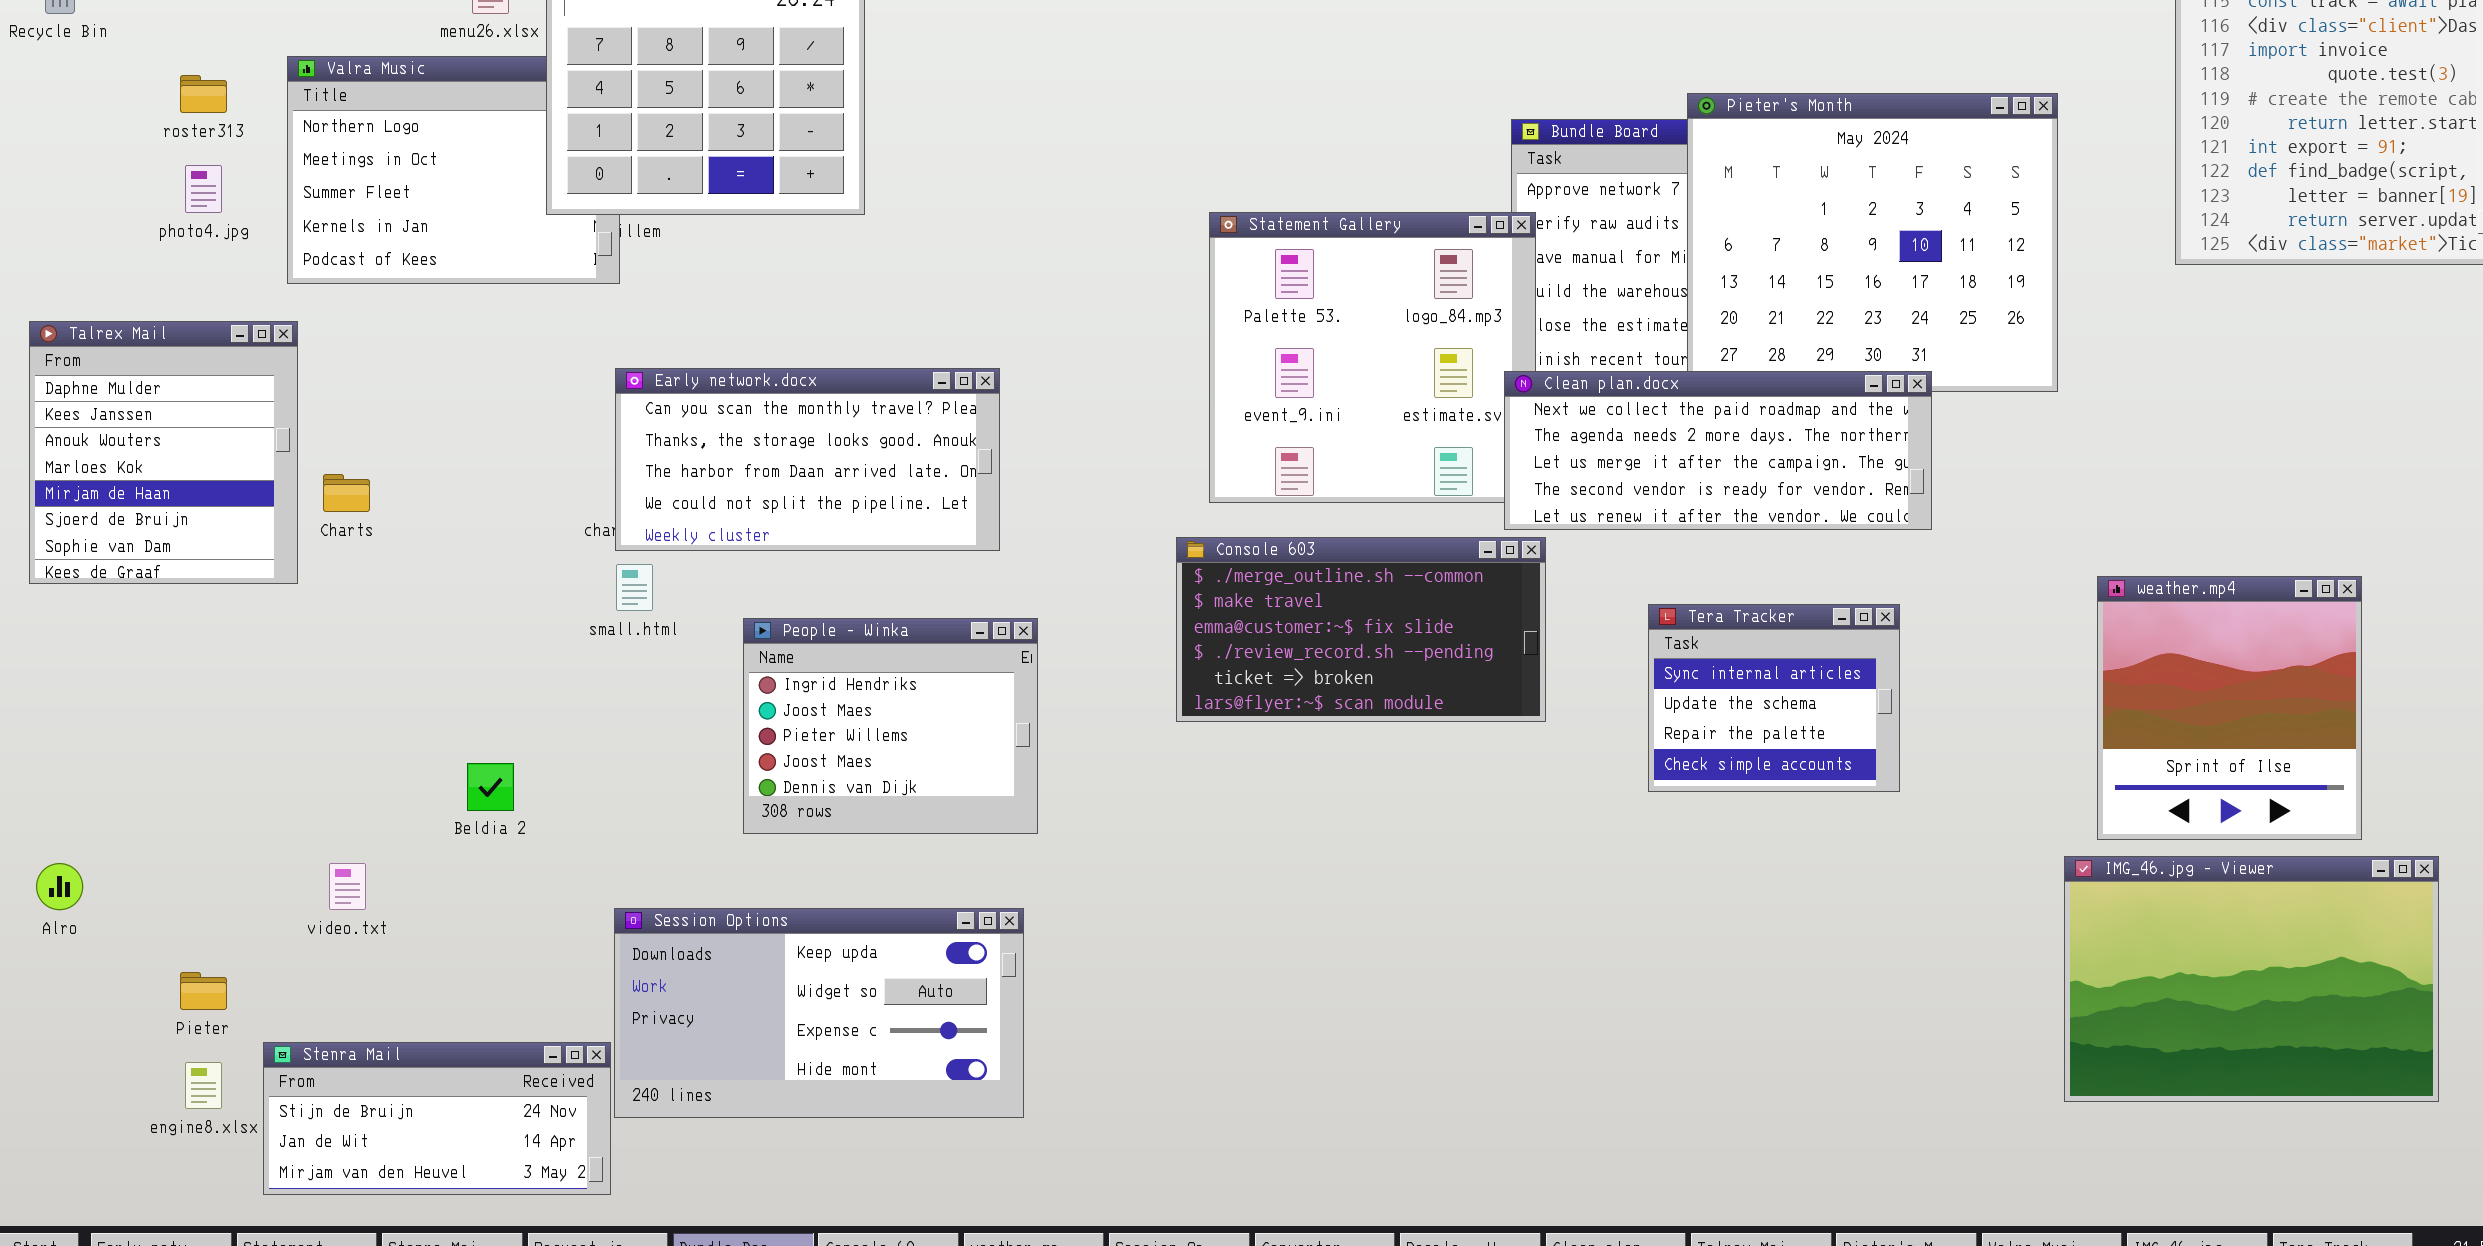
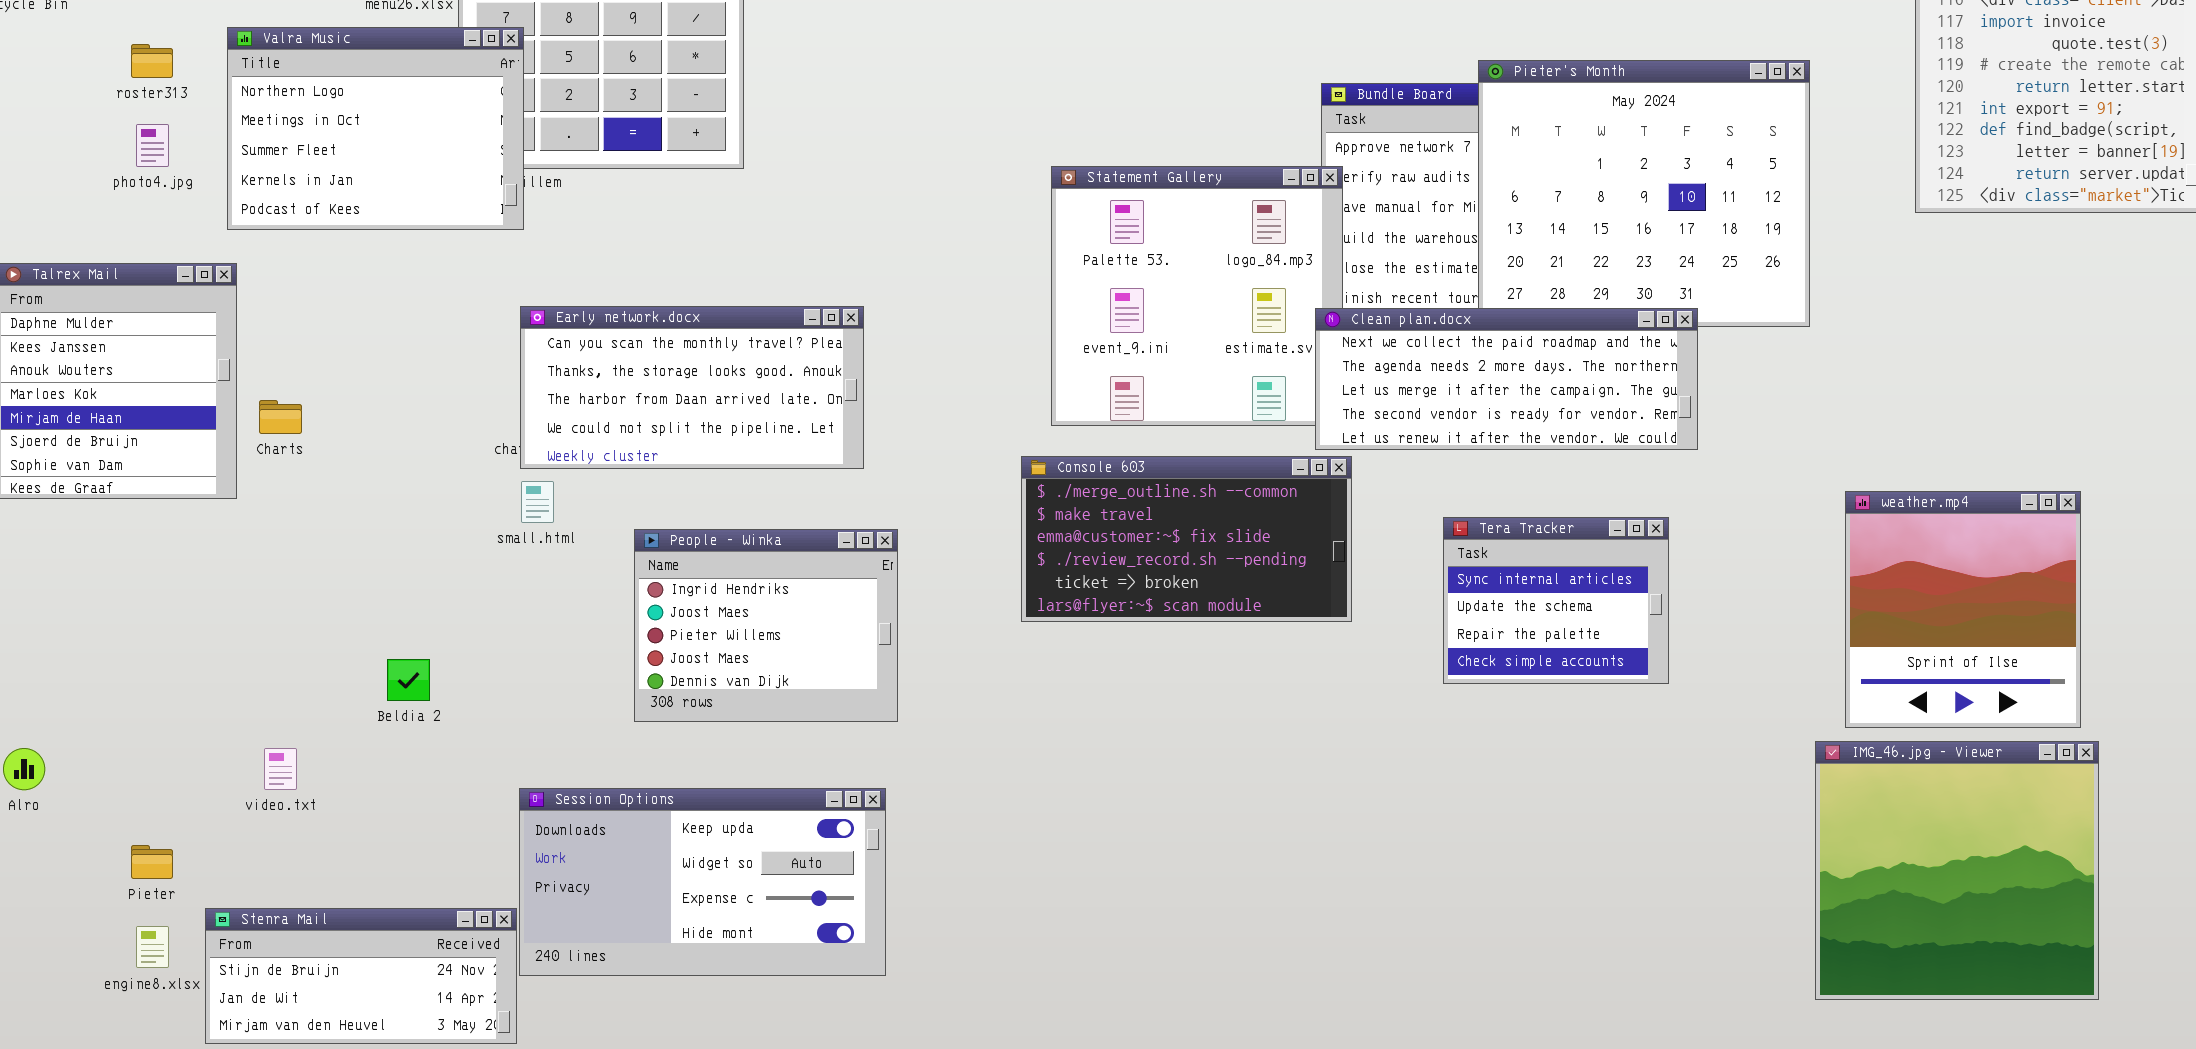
Valra Music: [287,56,620,284] -> [227,27,524,230], raised
IMG_46.jpg - Viewer: [2064,856,2439,1102] -> [1815,741,2099,1000], resized

